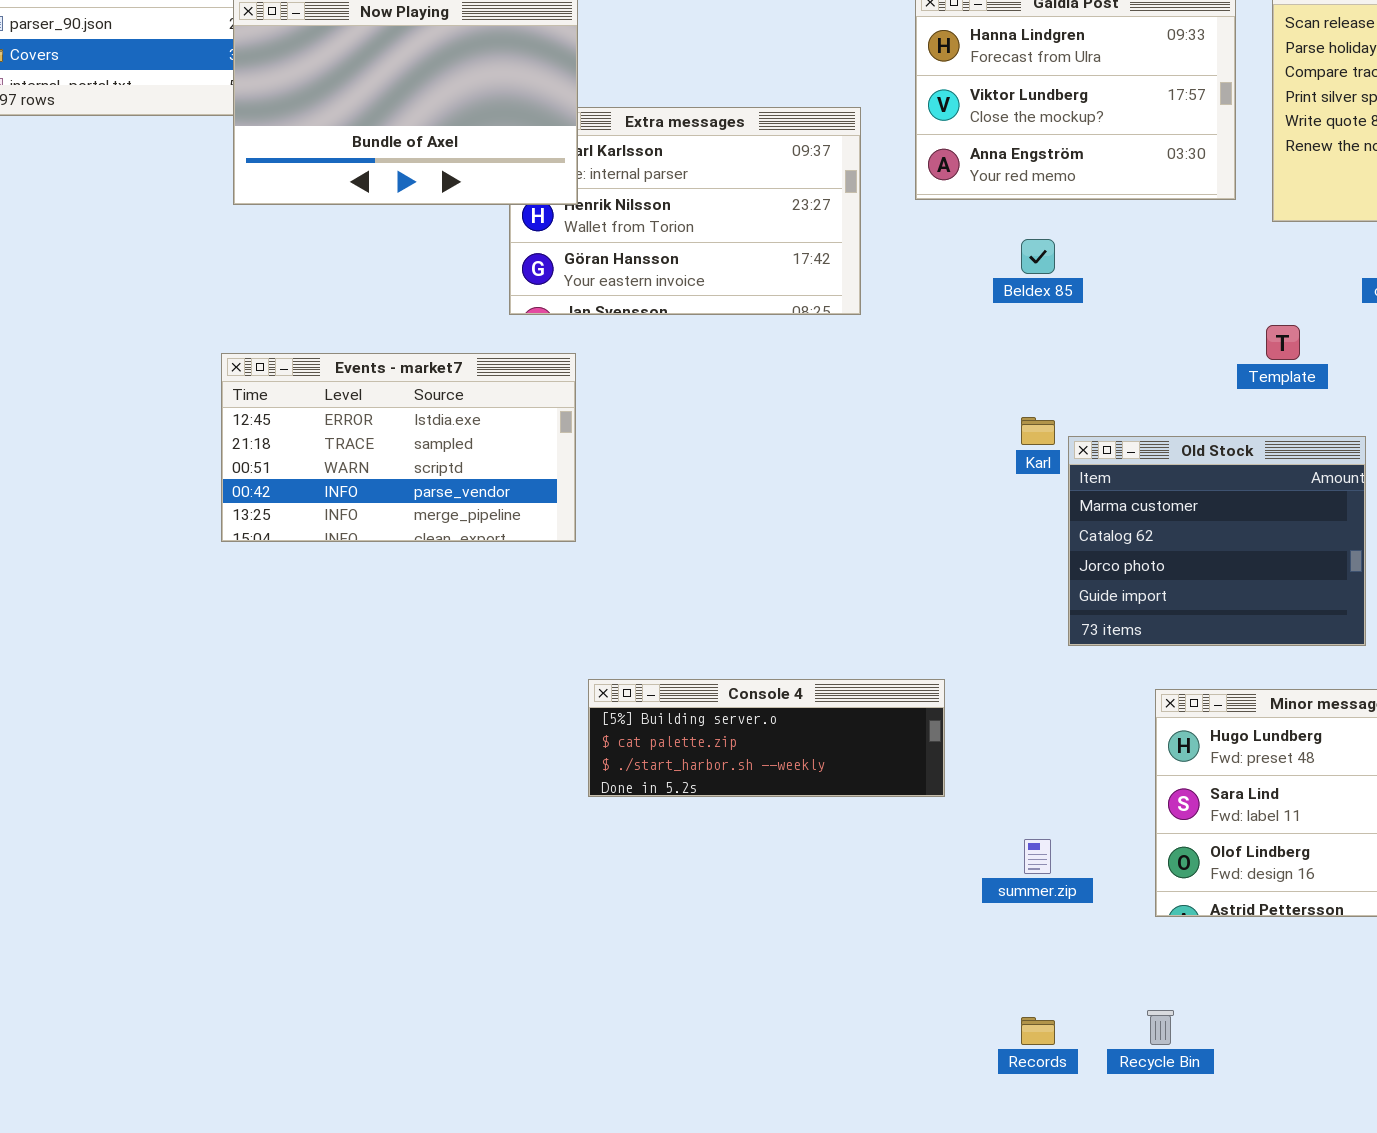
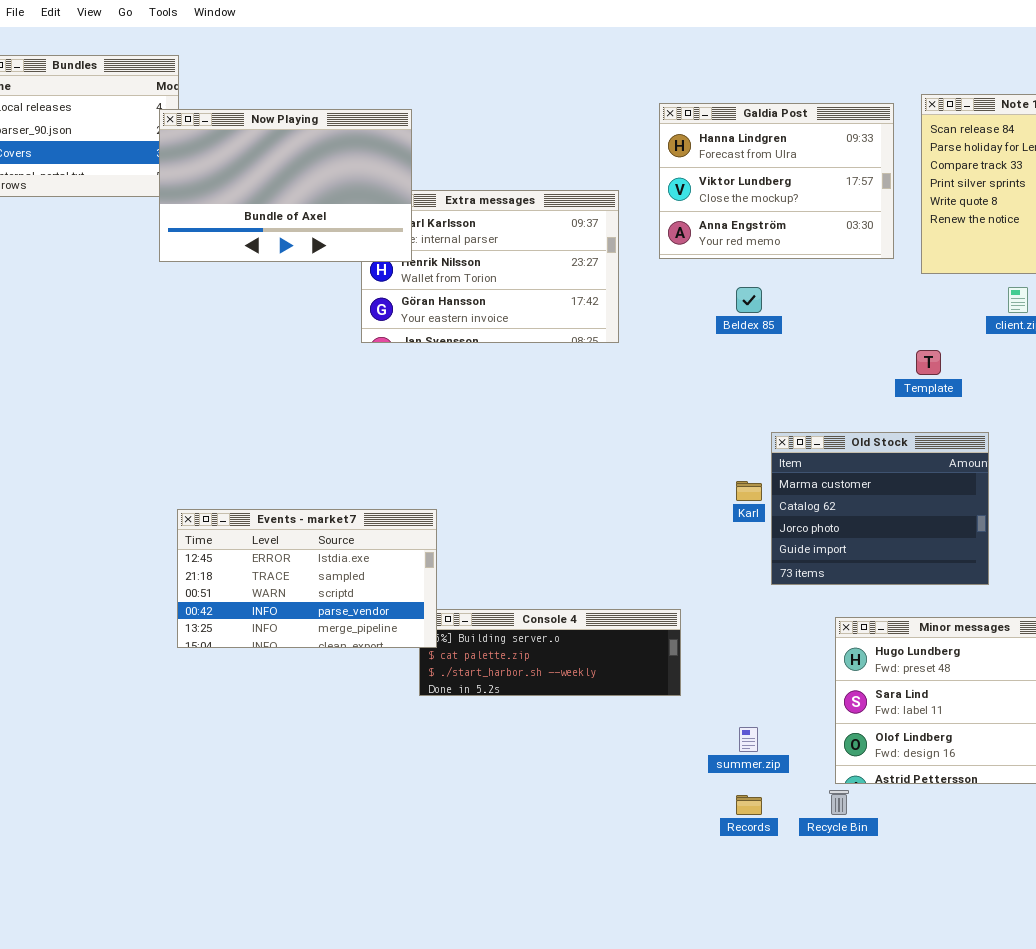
Events - market7: [221,353,576,542] -> [177,509,437,648], moved
Karl: [1021,417,1055,445] -> [736,481,762,501], moved
Recycle Bin: [1147,1010,1174,1045] -> [829,790,849,815], moved
Records: [1021,1017,1055,1045] -> [736,795,762,815], moved

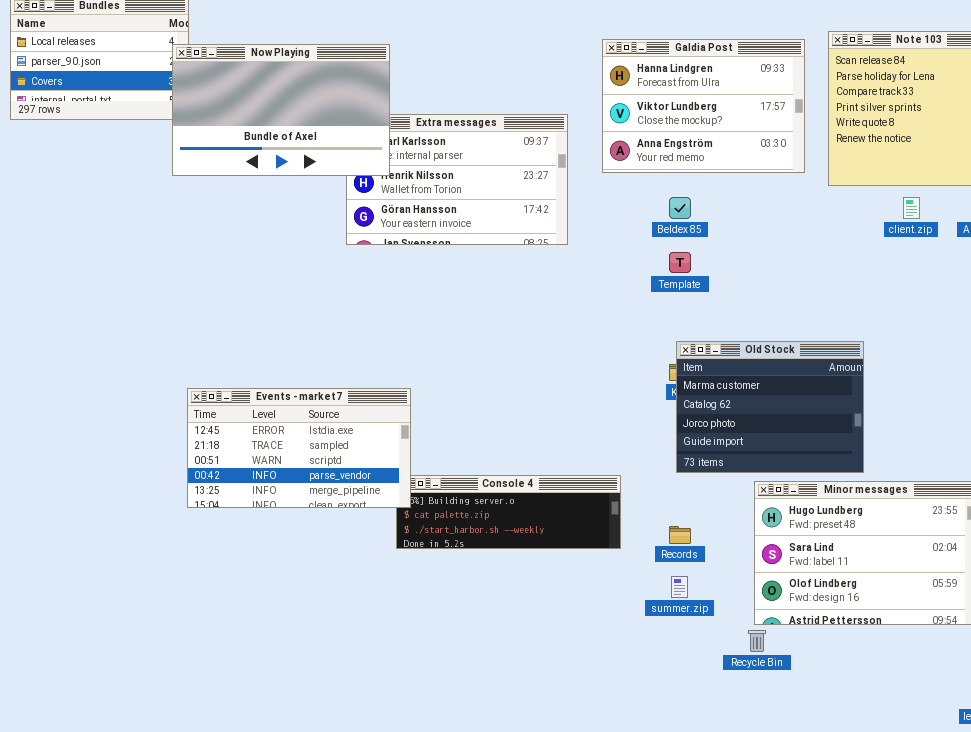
Template: [916,350,941,375] -> [669,252,691,273], moved
Old Stock: [771,432,989,585] -> [676,341,864,473], moved
Records: [736,795,762,815] -> [669,526,691,544], moved

